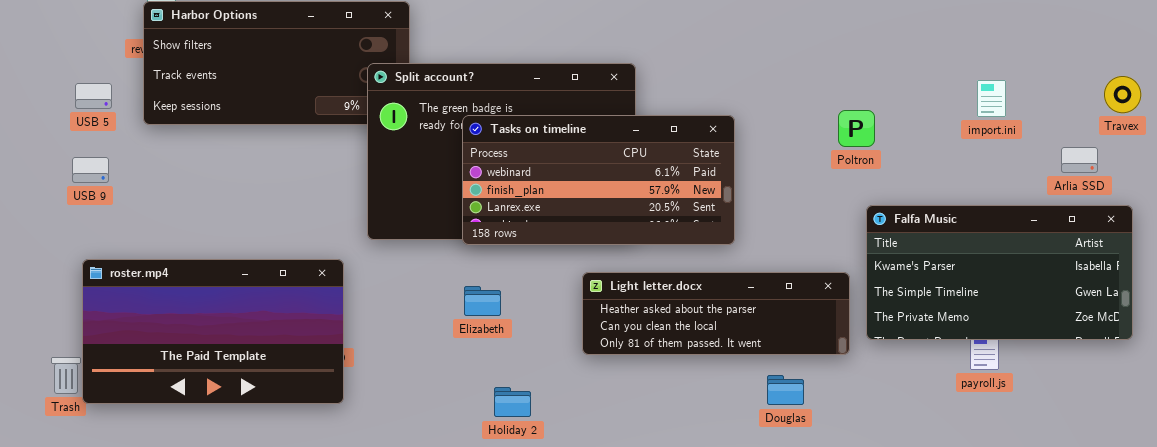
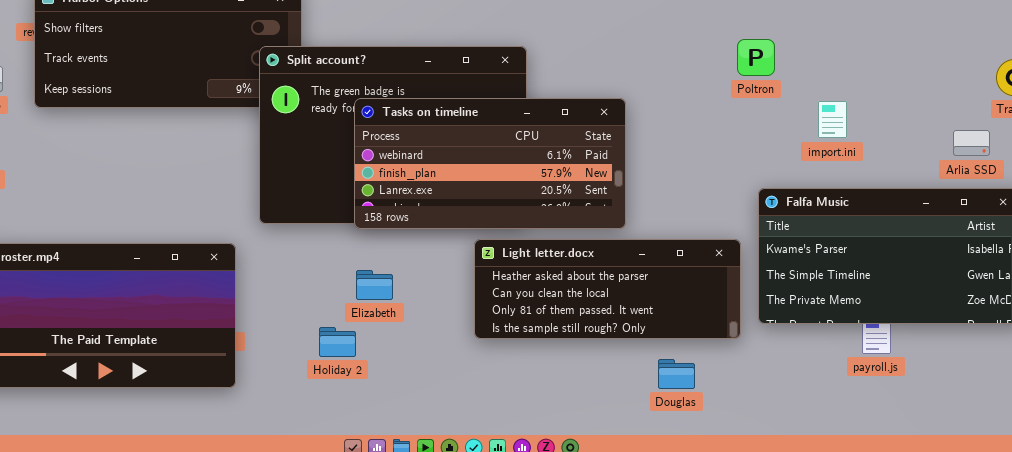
import.ini: [977,80,1006,117] -> [818,101,847,138], moved
Poltron: [838,110,875,147] -> [737,39,775,76], moved
Light letter.docx: [582,272,850,355] -> [474,239,741,339], resized
Holiday 2: [494,387,531,417] -> [319,327,356,357], moved

